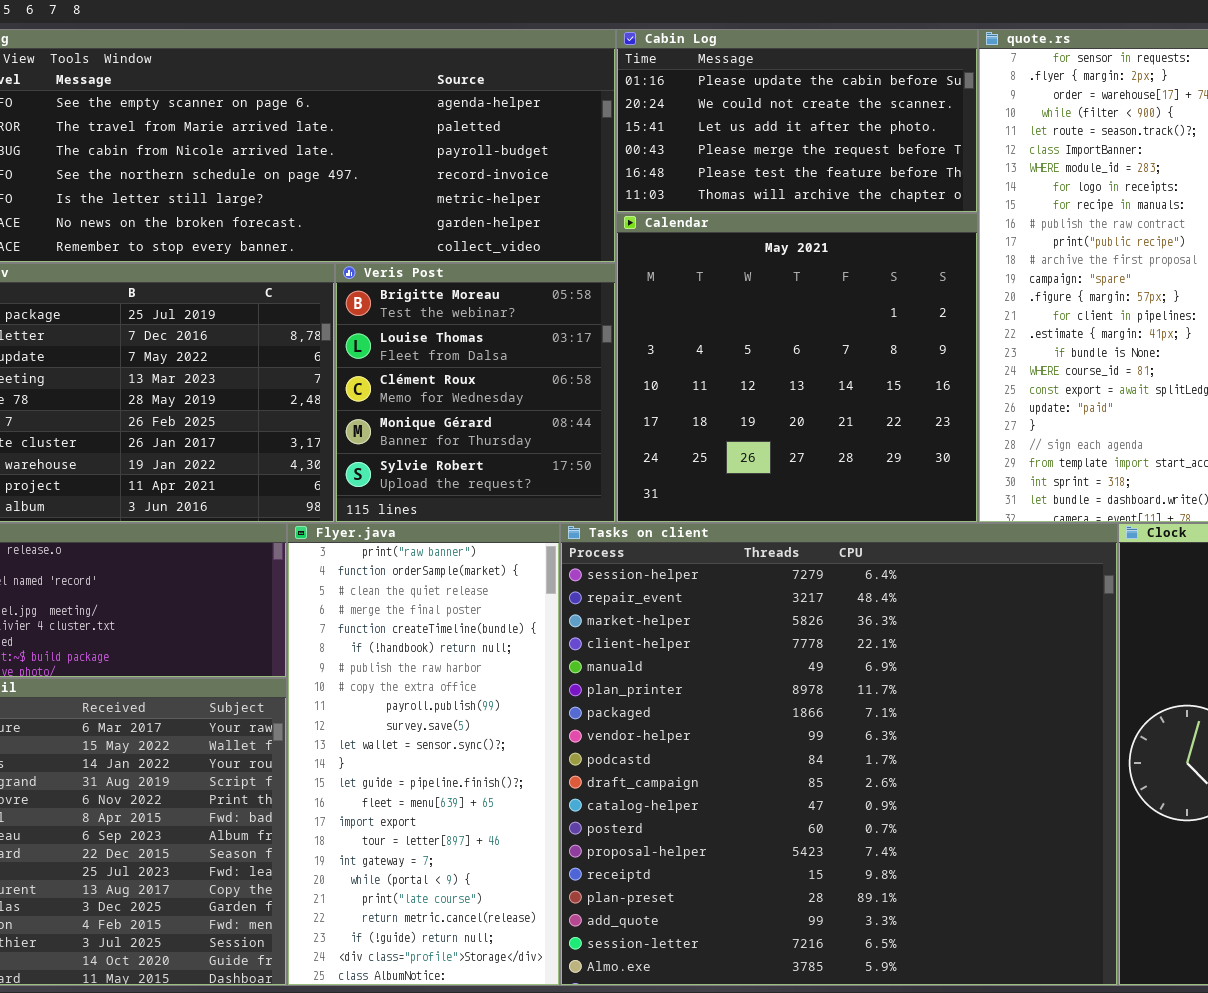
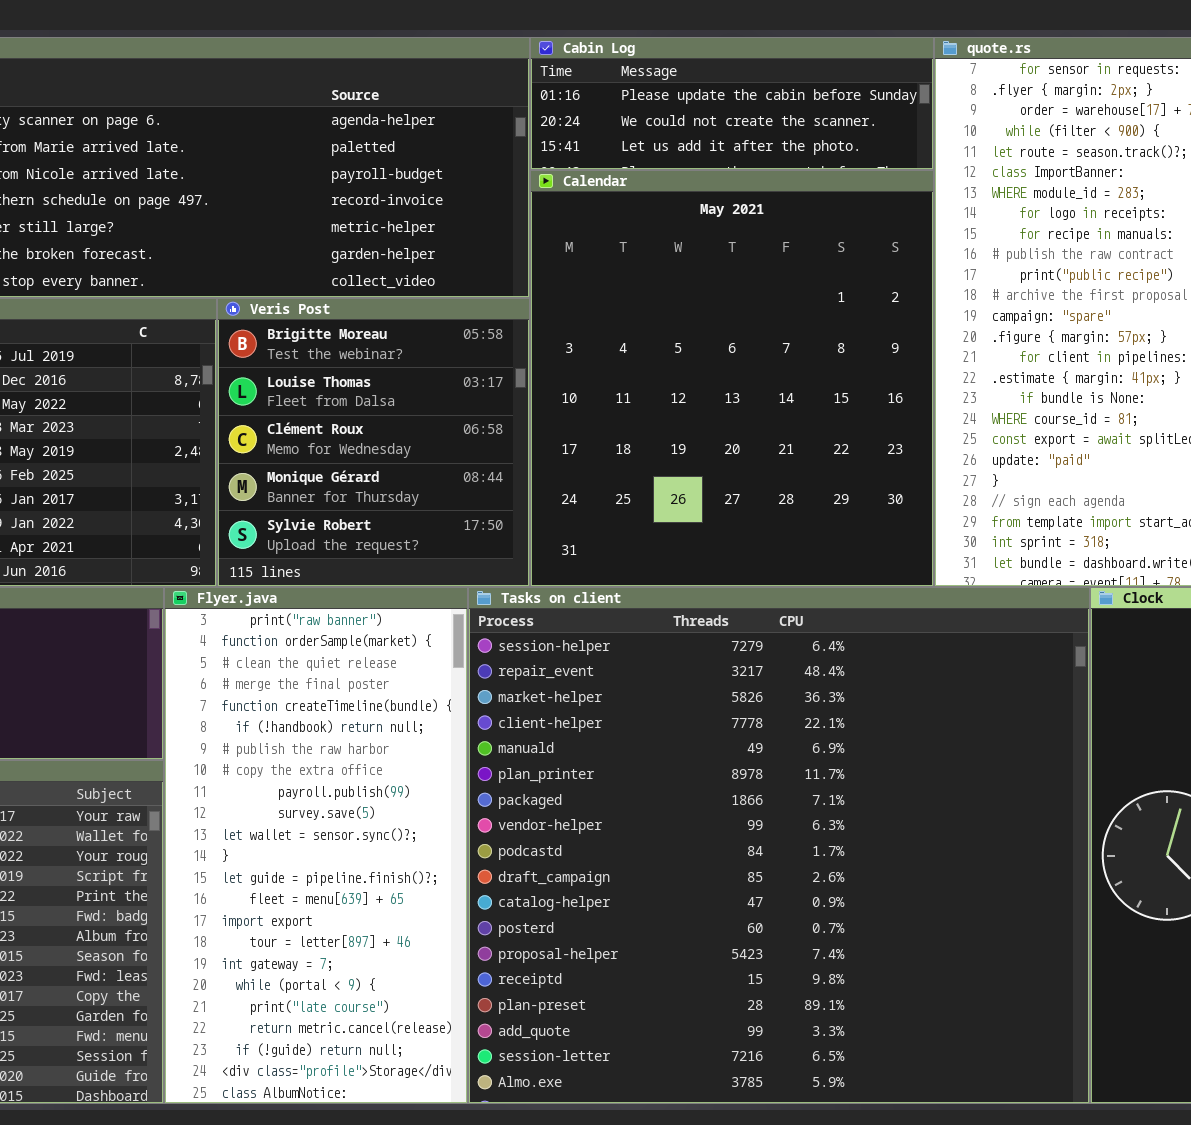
Cabin Log: [616,29,978,213] -> [530,37,934,170], resized
Calendar: [616,213,978,523] -> [530,170,934,587], resized

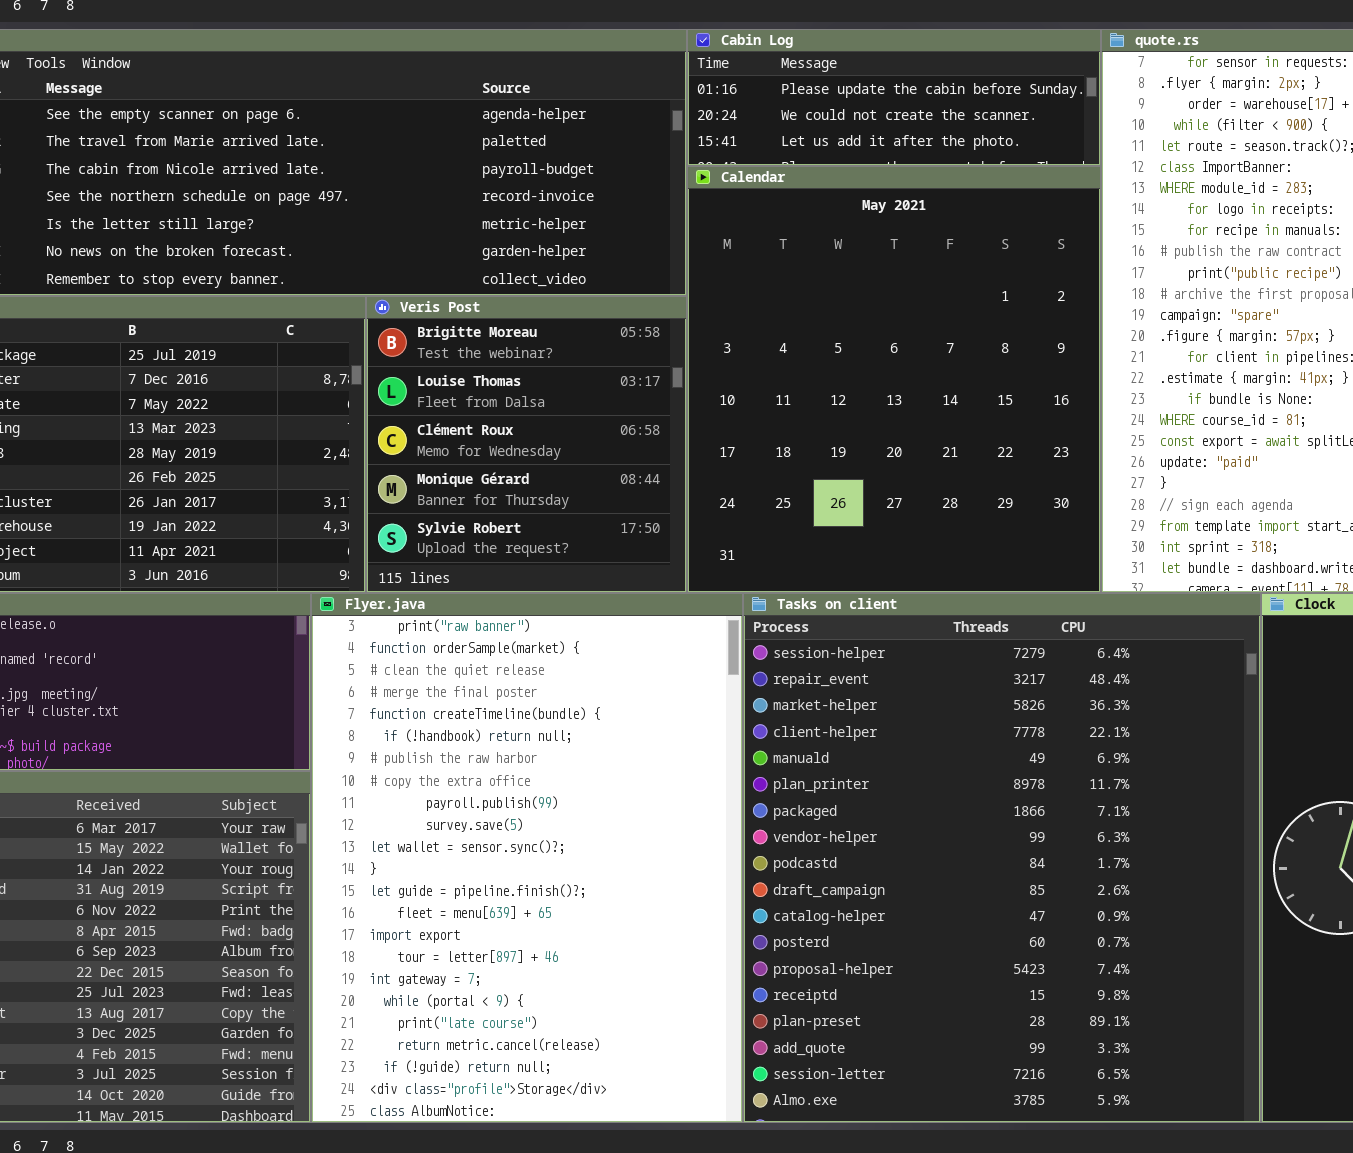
Flyer.java: [164,587,468,1104] -> [311,593,743,1123], resized
Tasks on client: [468,587,1090,1104] -> [743,593,1261,1123], resized

